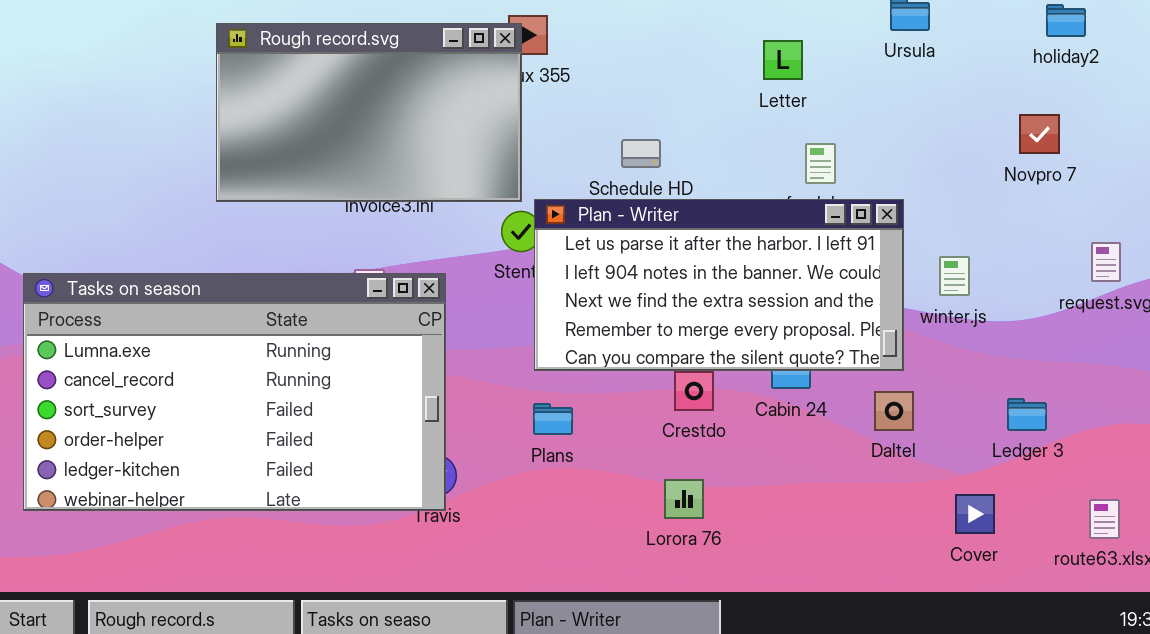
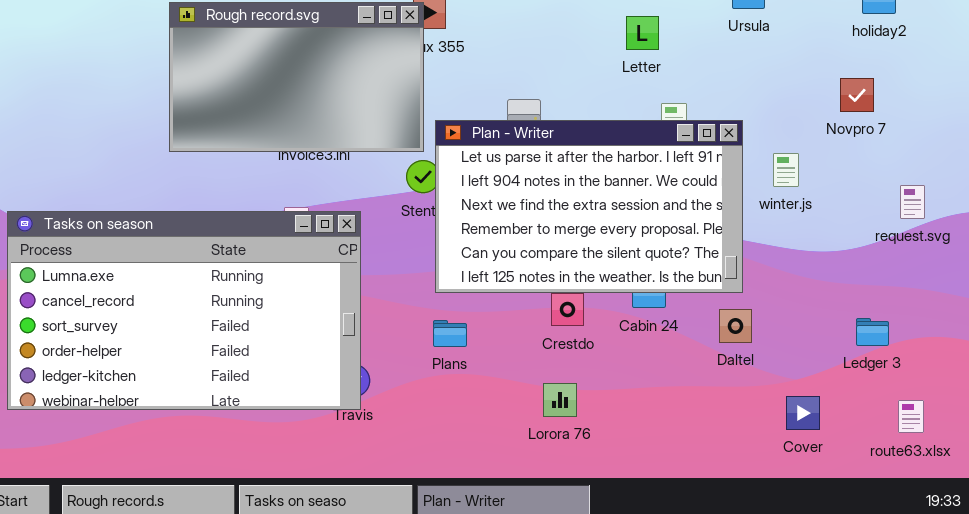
Plan - Writer: [534,199,904,371] -> [435,120,743,293], resized
winter.js: [939,256,970,296] -> [773,153,799,187], moved
Ledger 3: [1007,398,1047,431] -> [856,318,889,346], moved

